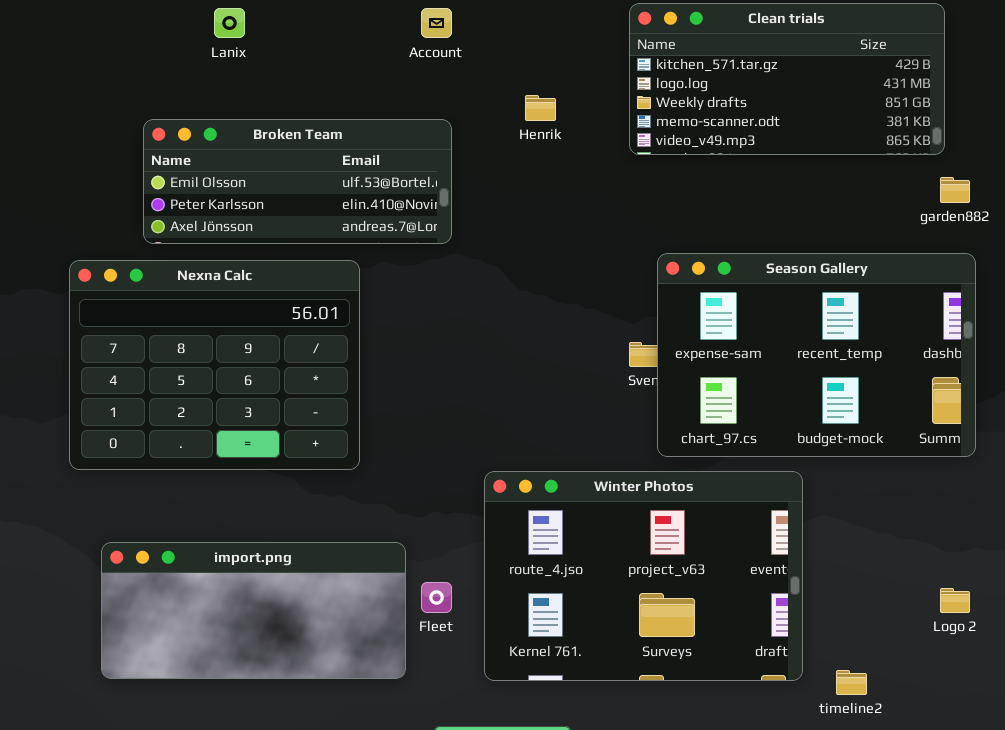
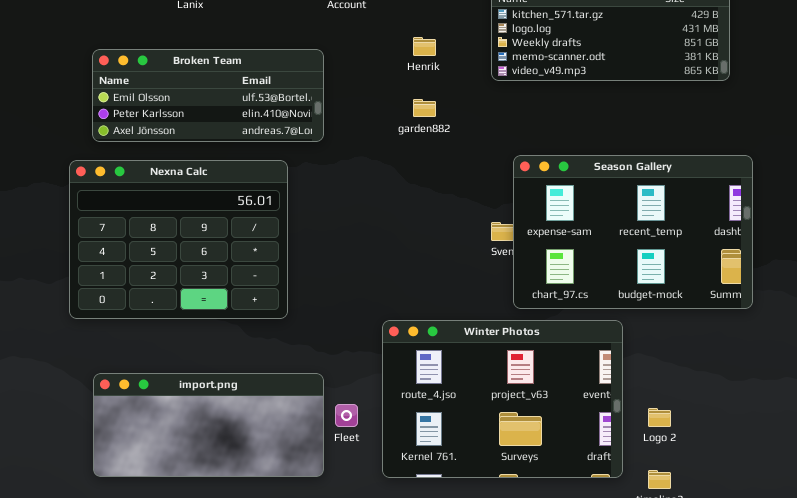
Broken Team: [143,119,452,244] -> [92,49,324,142], moved
garden882: [940,177,970,203] -> [413,99,436,117], moved
Logo 2: [940,588,970,613] -> [648,408,671,427], moved

